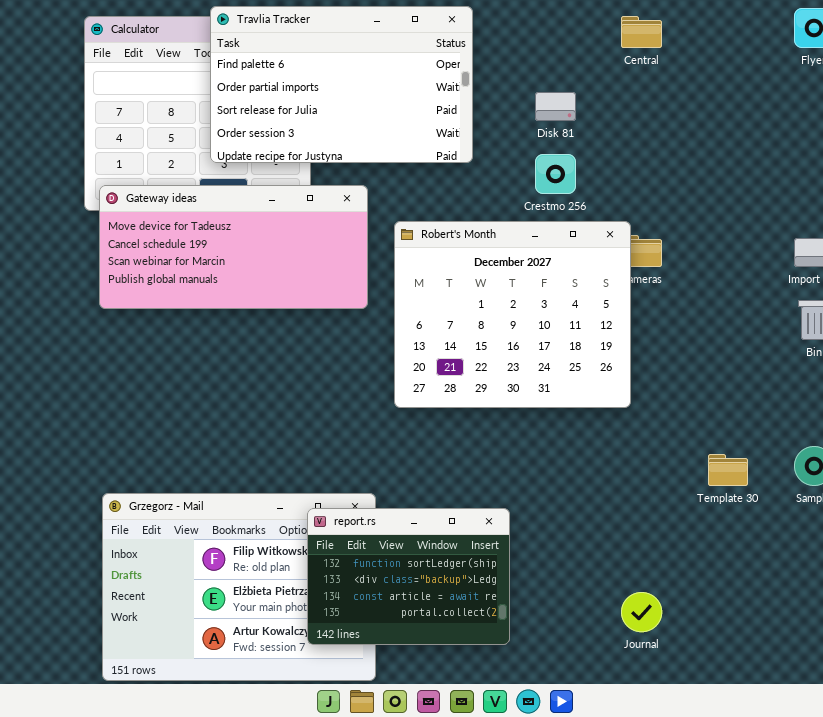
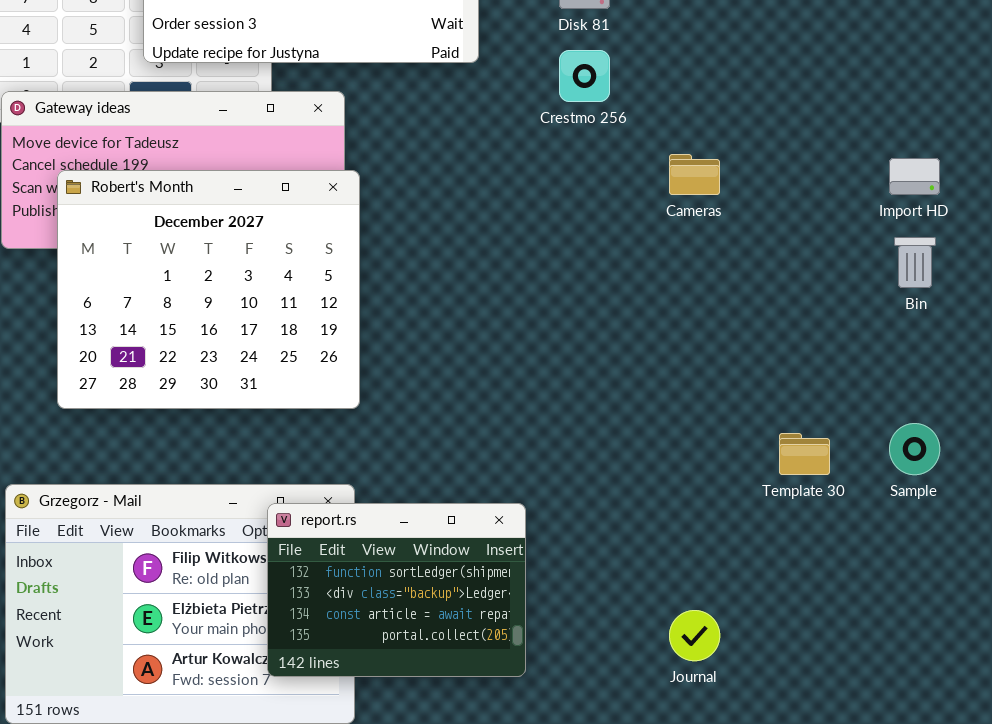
Robert's Month: [394,221,631,408] -> [57,170,360,409], moved

